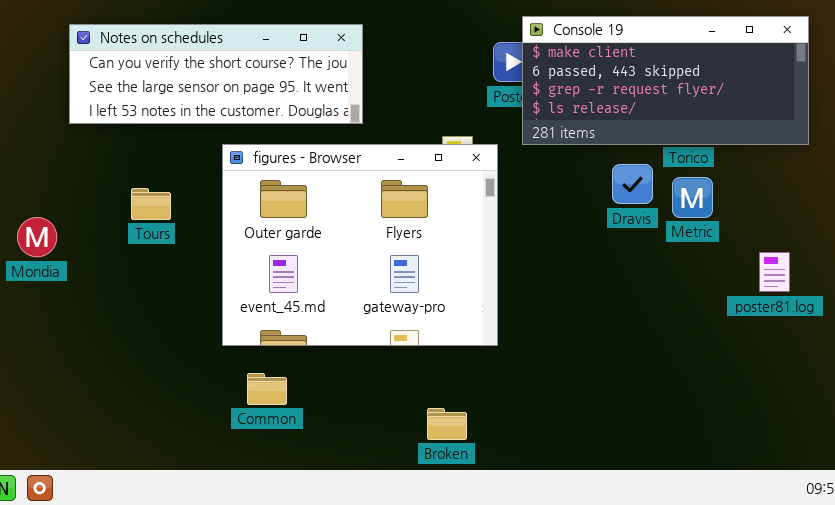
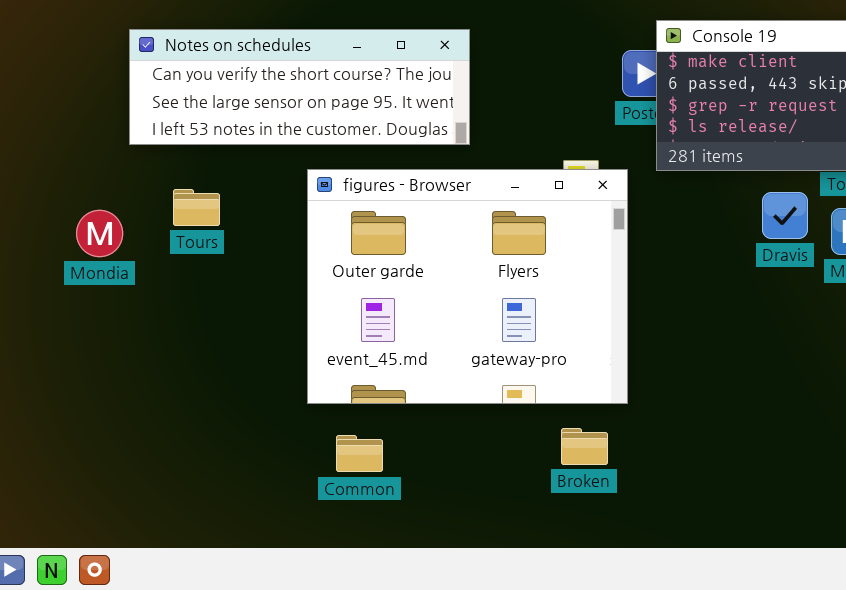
Tours: [131,188,171,220] -> [173,189,220,226], moved
Mondia: [17,217,57,257] -> [76,210,123,257], moved
Broken: [427,408,467,440] -> [561,428,608,465], moved

